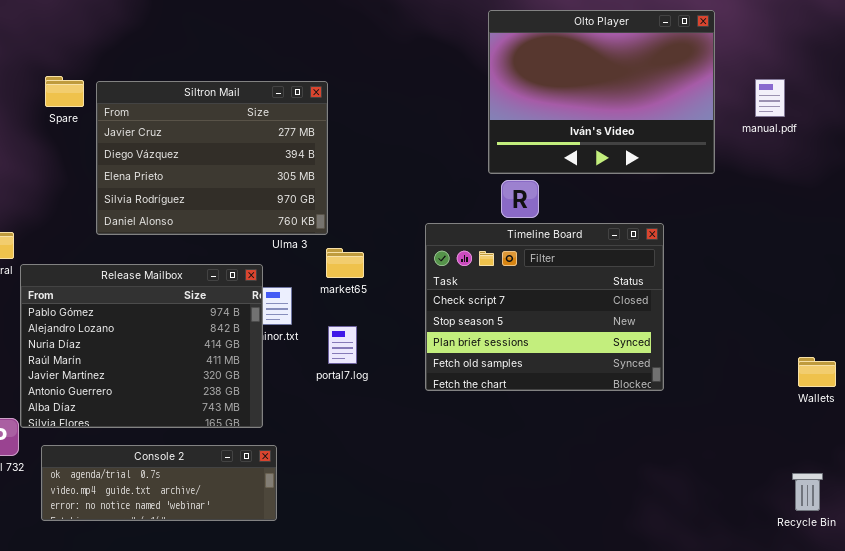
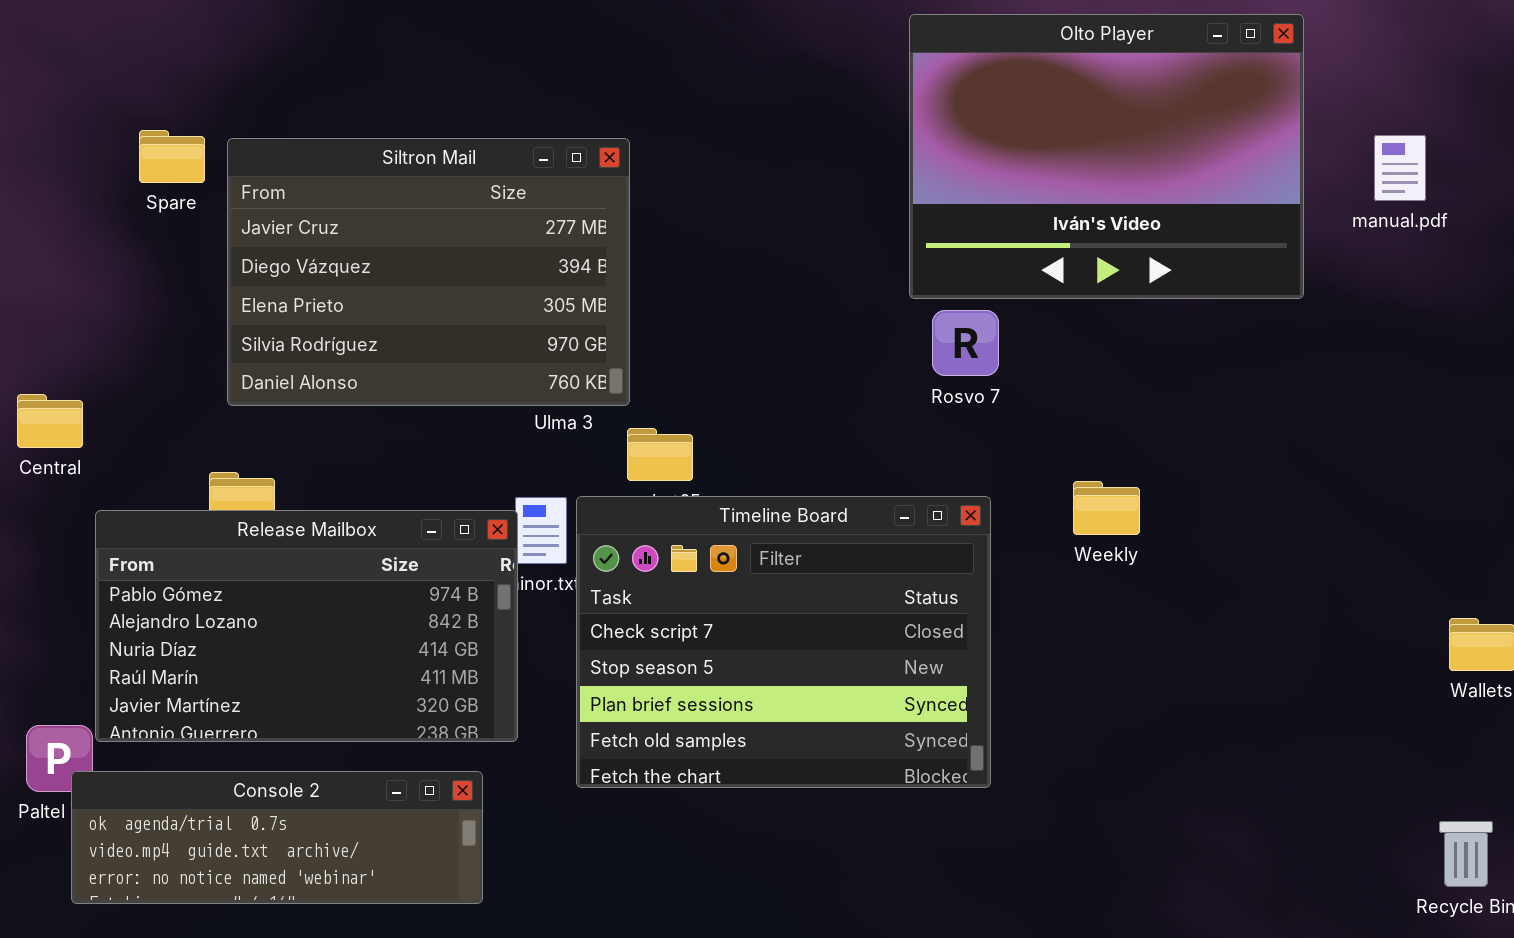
Timeline Board: [425,223,664,391] -> [576,496,991,788], moved
Release Mailbox: [20,264,263,428] -> [95,510,518,742], resized
Console 2: [41,445,277,521] -> [71,771,483,904], moved

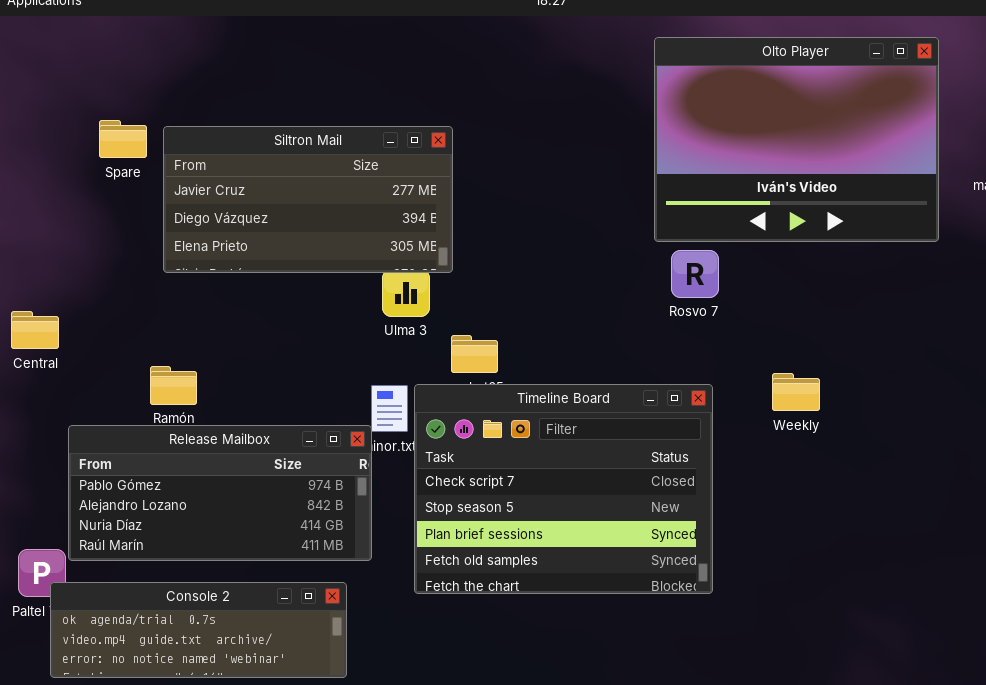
Siltron Mail: [227,138,630,406] -> [163,126,453,273], resized
Release Mailbox: [95,510,518,742] -> [68,425,372,561], resized

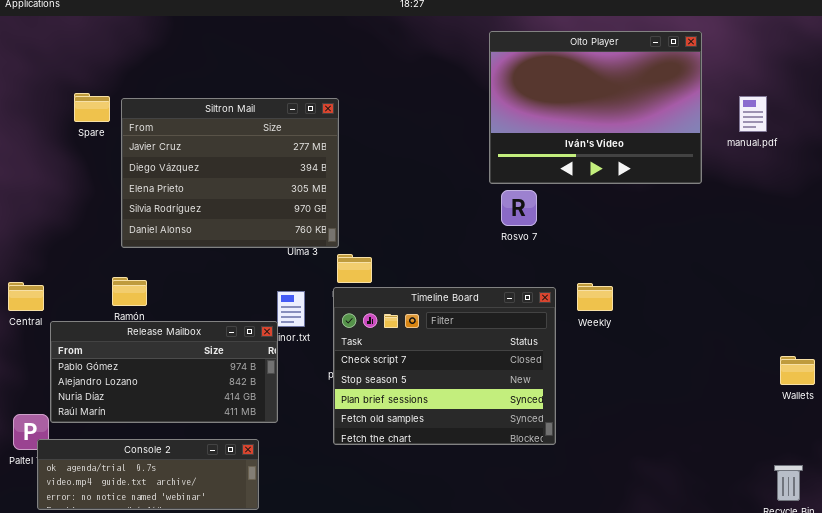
Siltron Mail: [163,126,453,273] -> [121,98,339,248], resized
Central: [11,311,59,349] -> [8,282,44,311], moved
Timeline Board: [414,384,713,594] -> [333,287,556,445], moved

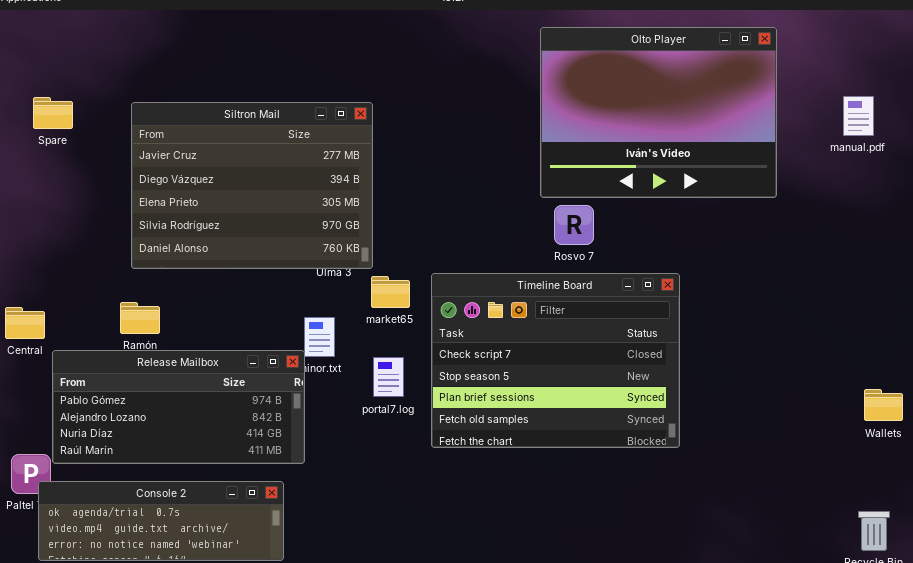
Spare: [74,93,110,122] -> [33,97,73,129], moved
manual.pdf: [739,96,767,132] -> [843,96,874,136], moved
Timeline Board: [333,287,556,445] -> [431,273,680,448], moved

